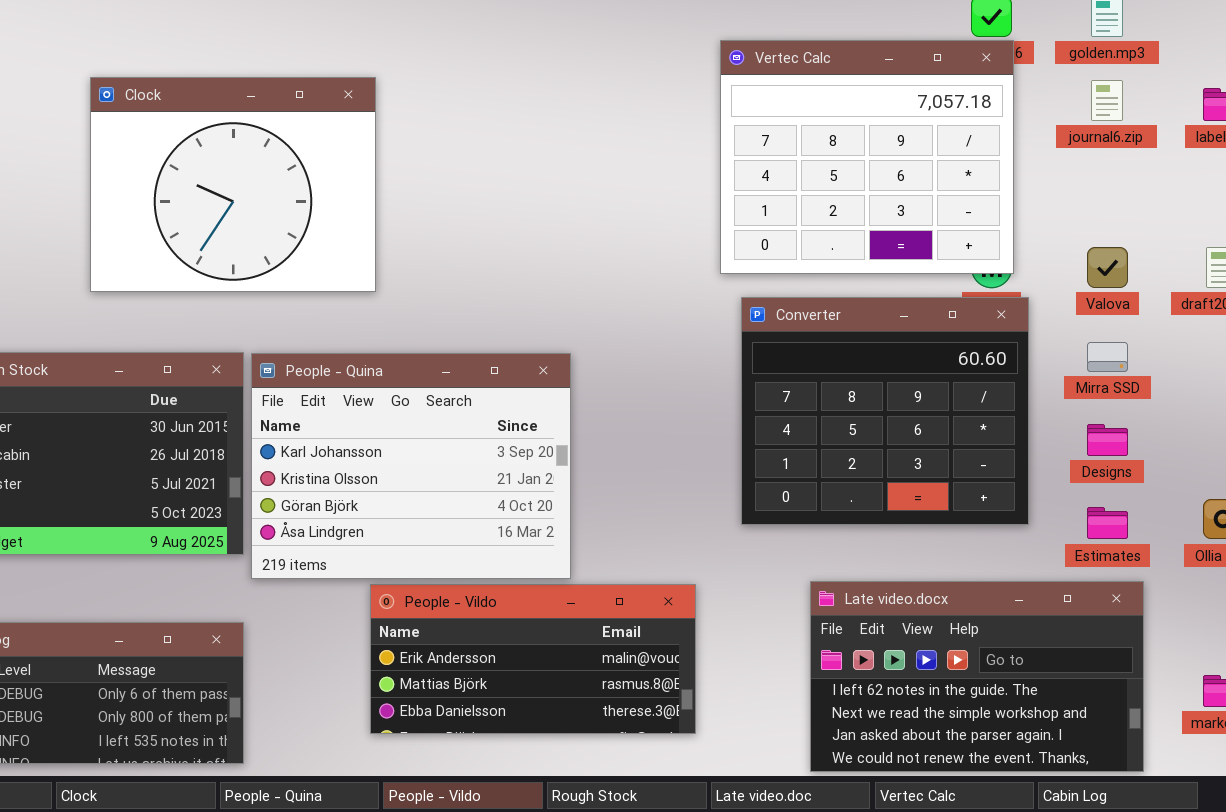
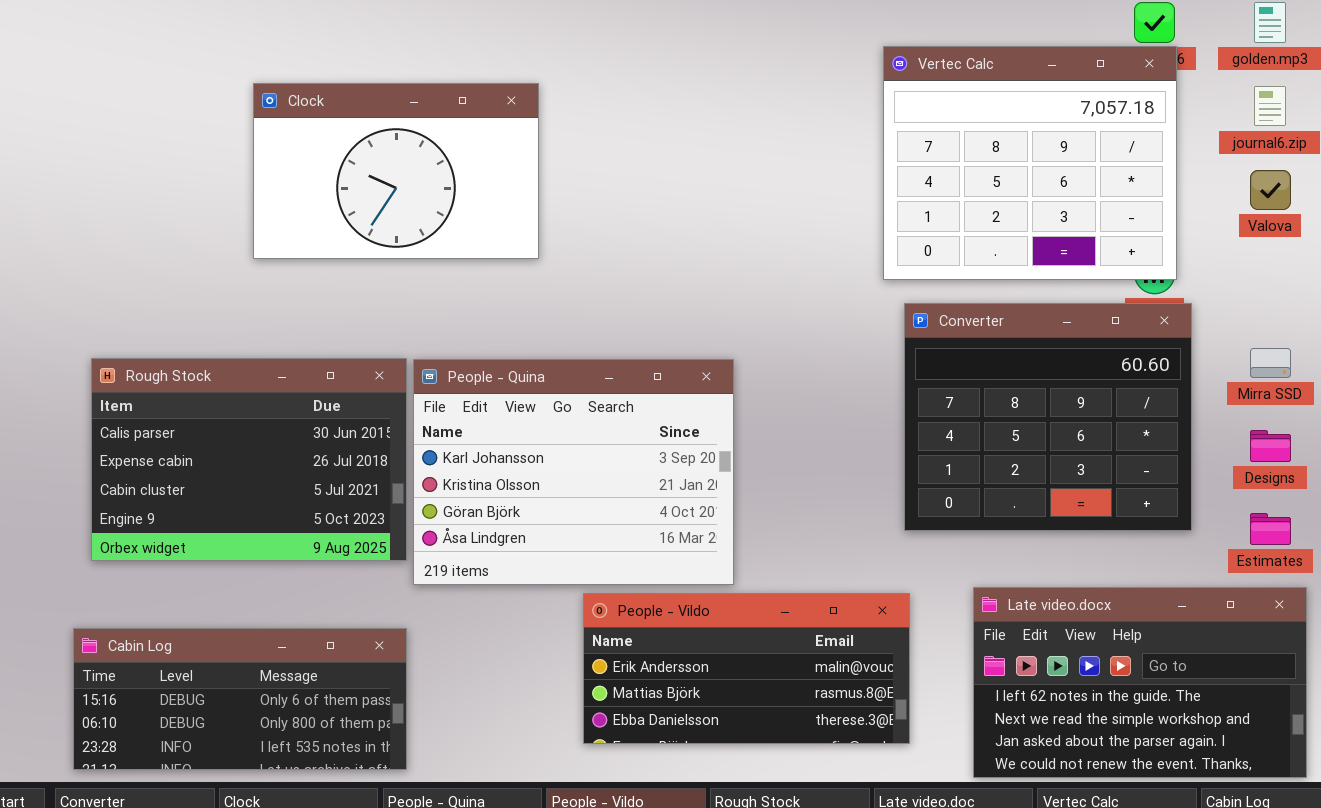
Clock: [90,77,376,292] -> [253,83,539,259], resized
Valova: [1087,247,1128,288] -> [1250,170,1291,210], moved
People - Vildo: [370,584,696,734] -> [583,593,910,744], moved

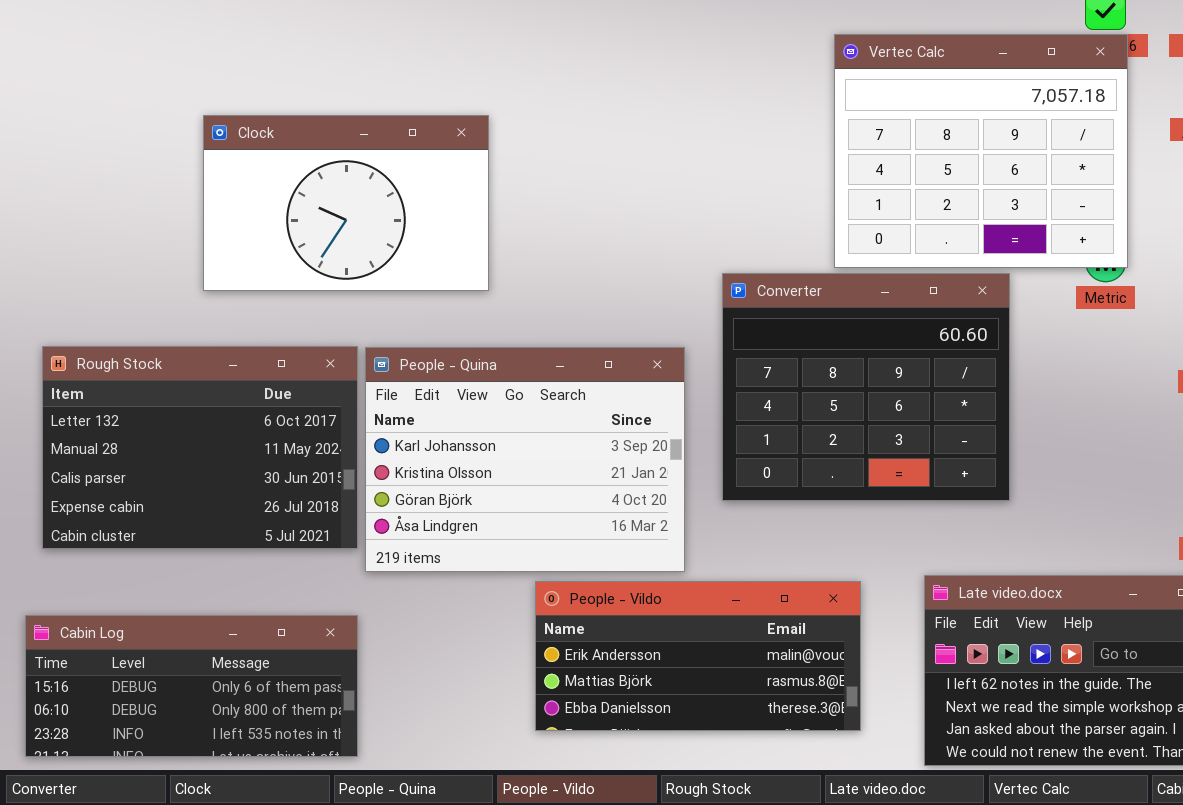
Clock: [253,83,539,259] -> [203,115,489,291], moved
Converter: [904,303,1192,531] -> [722,273,1010,501], moved
Rough Stock: [91,358,407,561] -> [42,346,358,549], scrolled up 2 rows

